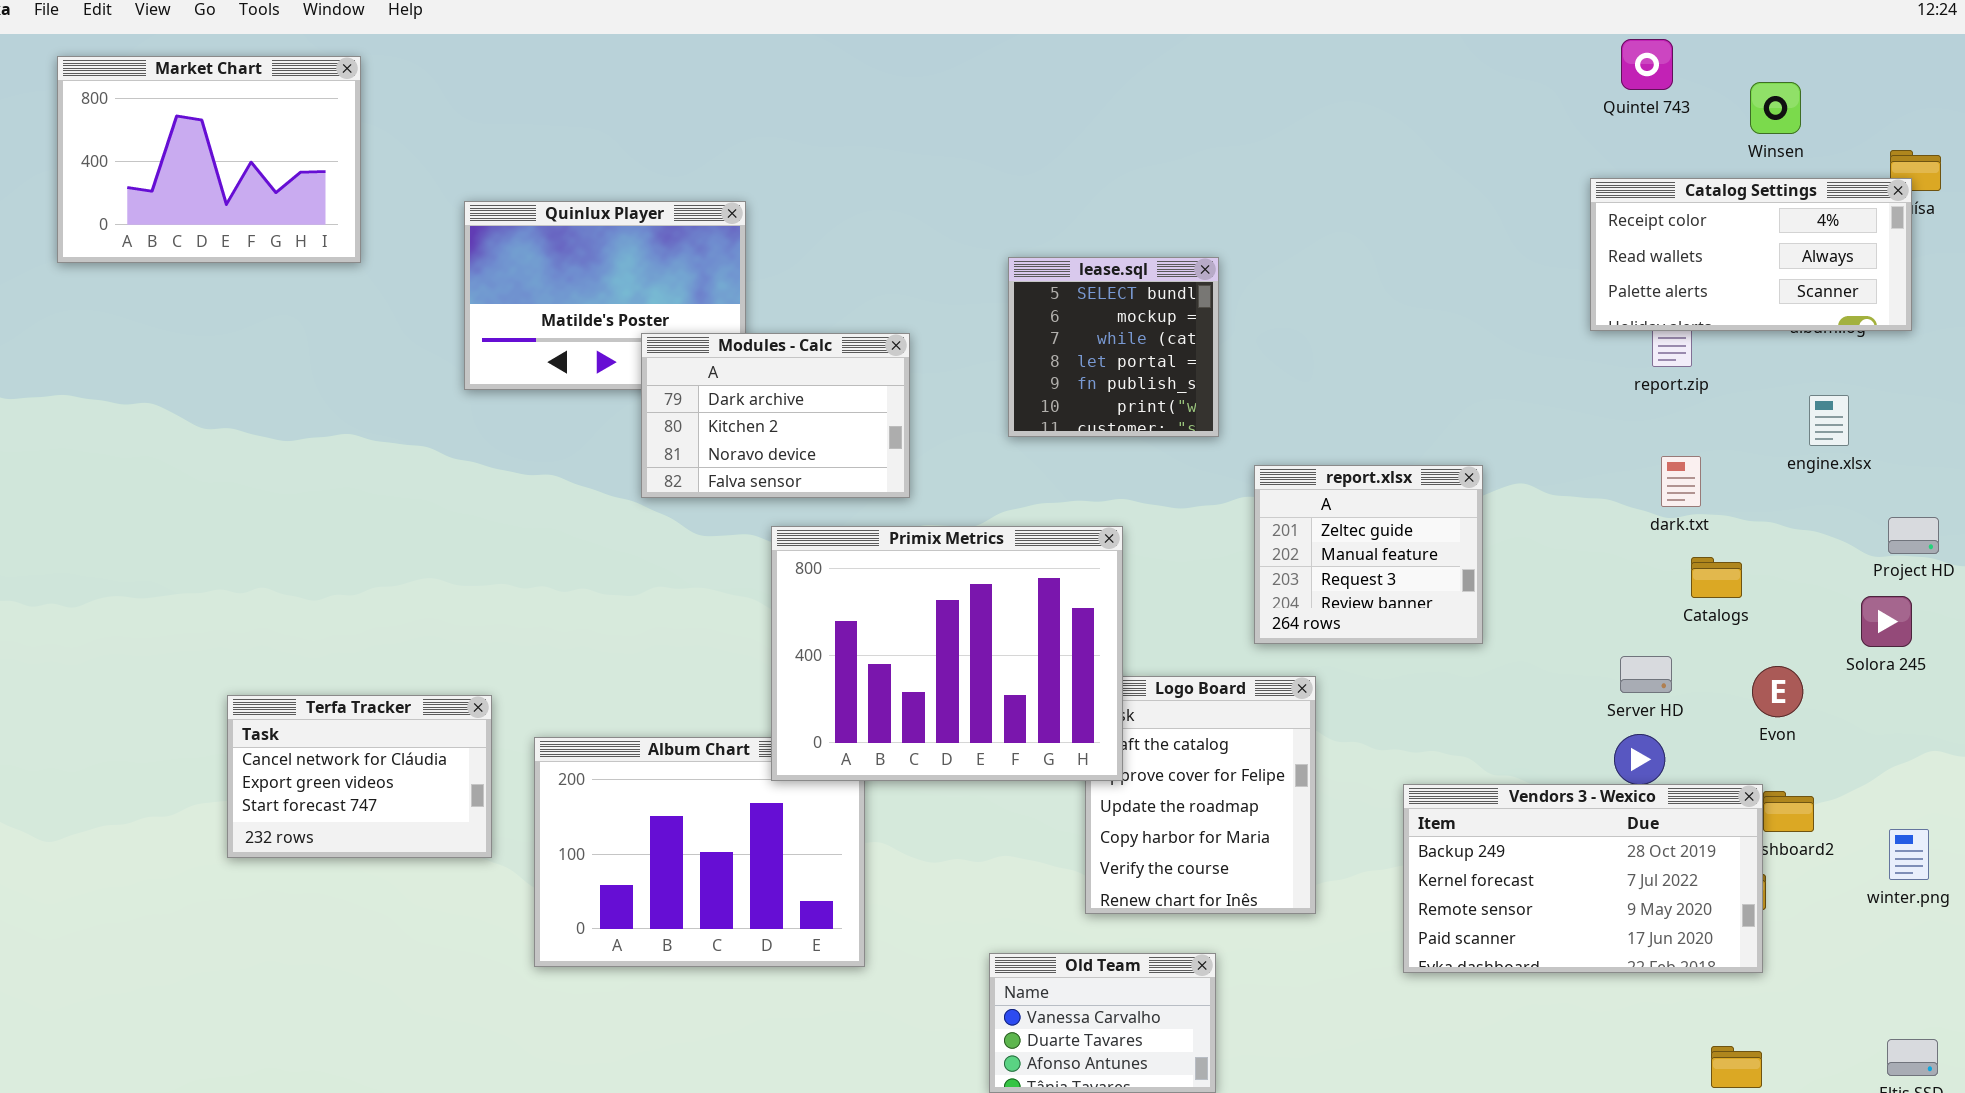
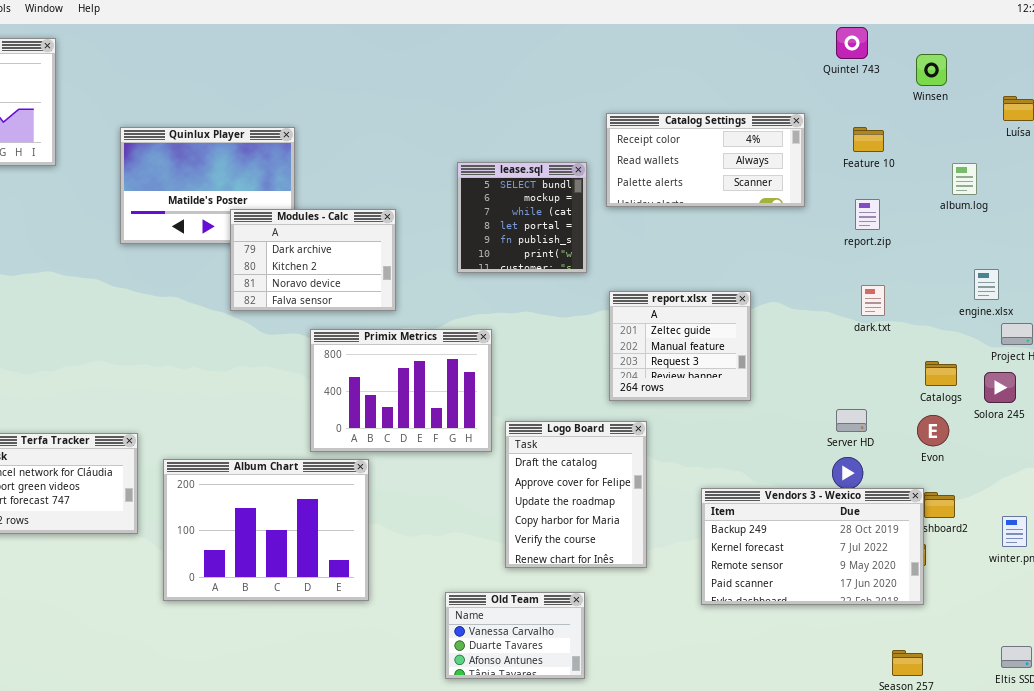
Catalog Settings: [1590,178,1912,331] -> [606,113,805,207], moved
engine.xlsx: [1809,395,1849,446] -> [974,269,999,300], moved
Primix Metrics: [771,526,1123,781] -> [310,329,492,452], resized
Catalogs: [1691,557,1742,598] -> [925,361,957,386], moved

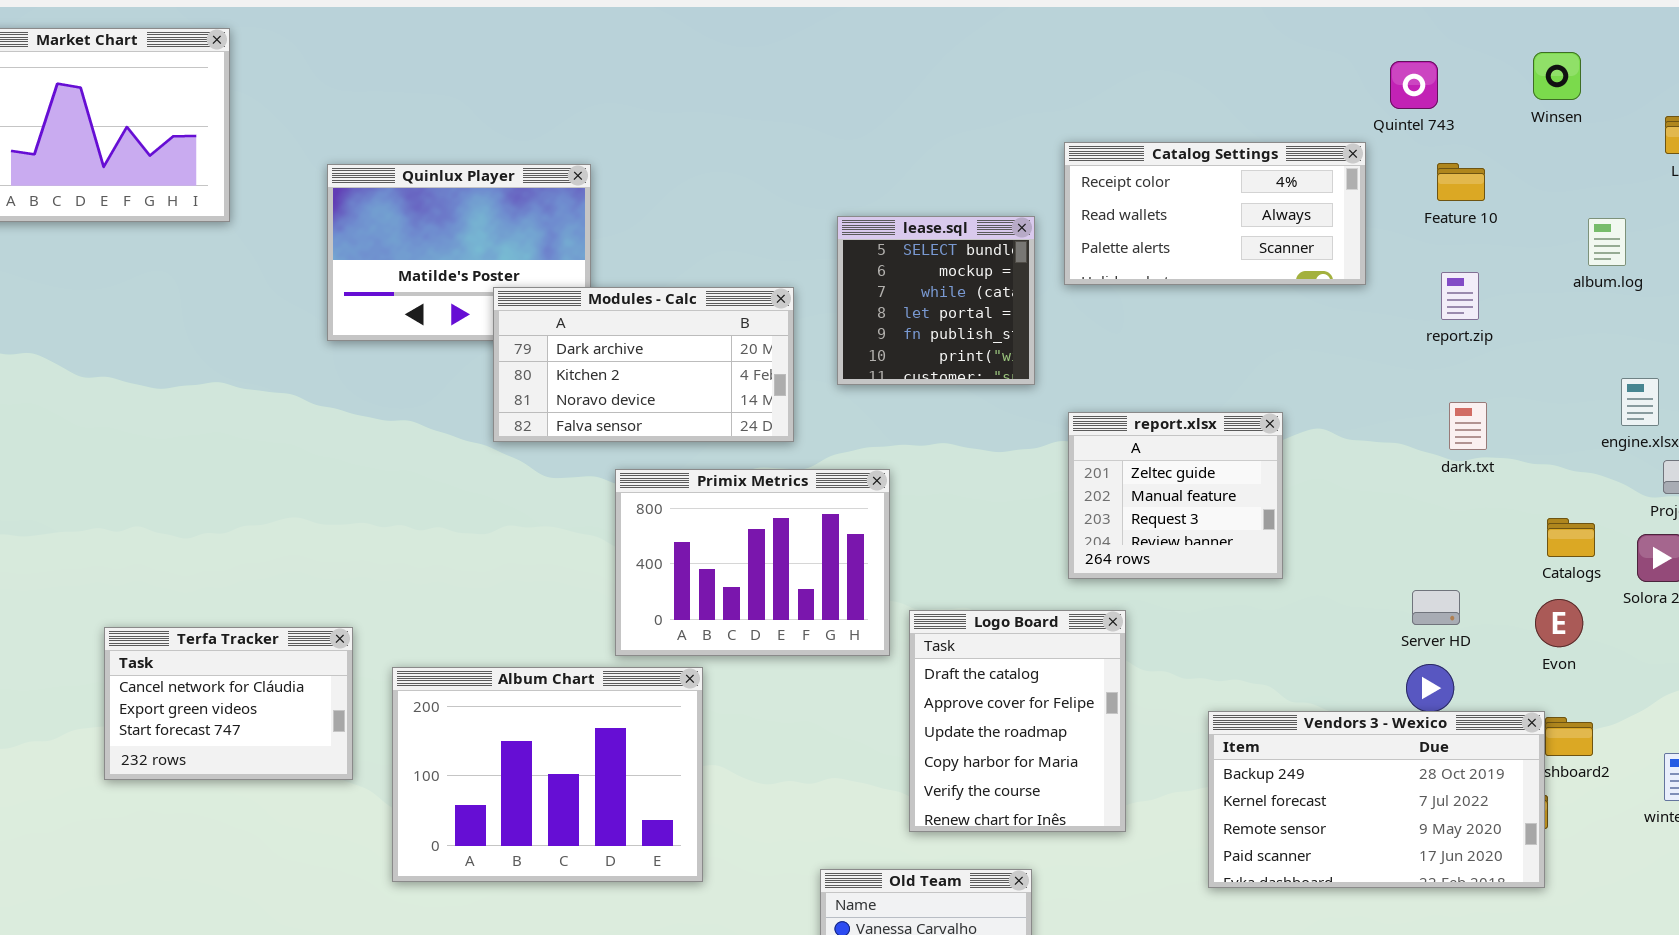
Quintel 743: [836,27,868,59] -> [1390,61,1438,109], moved
Modules - Calc: [230,209,396,311] -> [493,287,794,442], resized

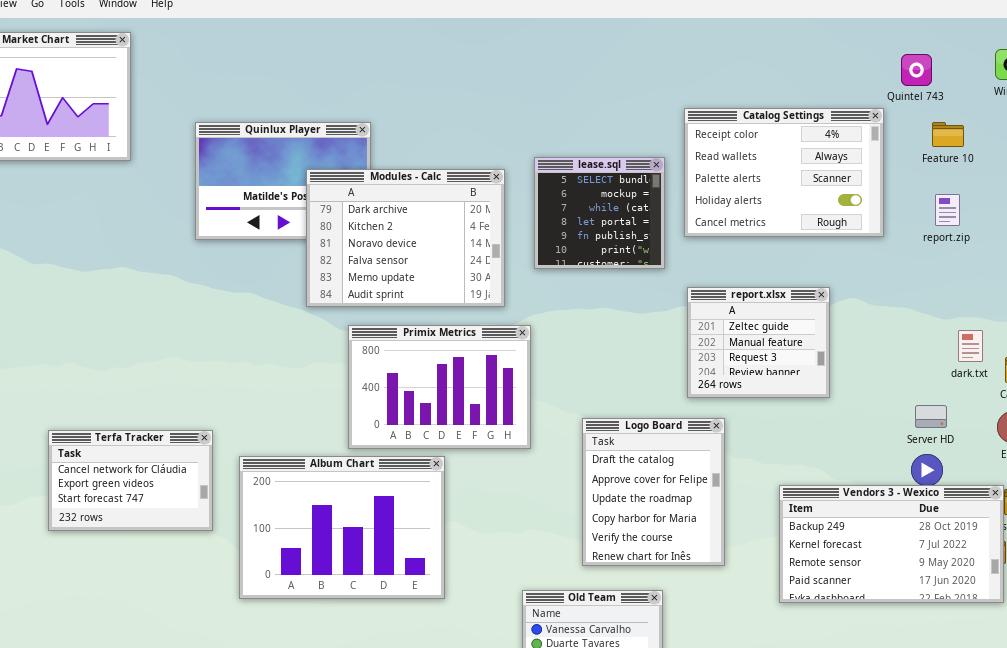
Catalog Settings: [1064,142,1366,285] -> [684,108,884,237], resized
Modules - Calc: [493,287,794,442] -> [306,169,505,307], resized
dark.txt: [1449,402,1487,450] -> [958,330,983,362], moved
Primix Metrics: [615,469,890,656] -> [348,325,531,449], moved

